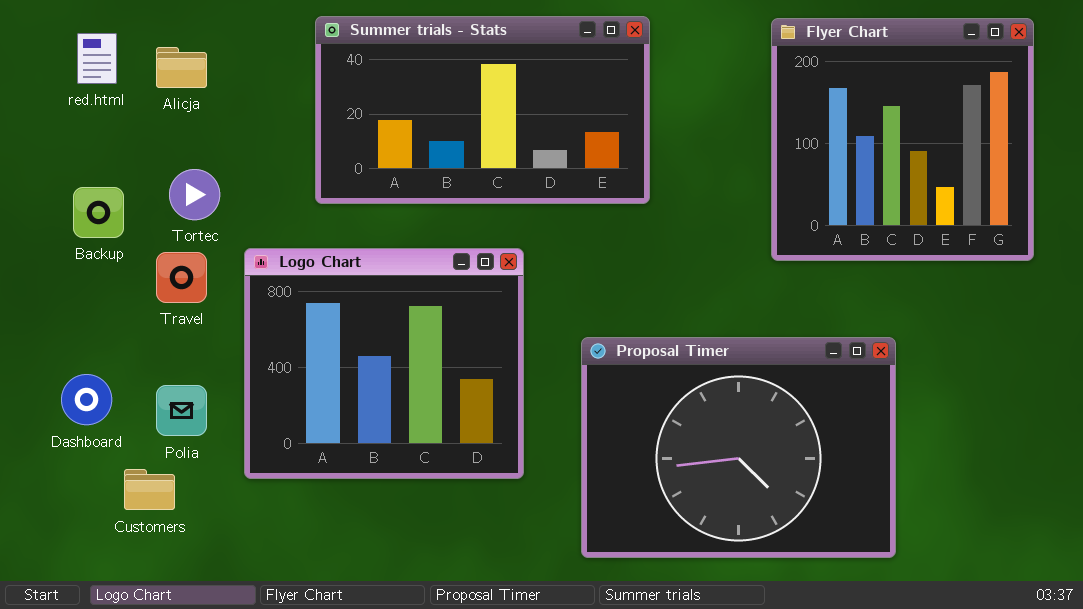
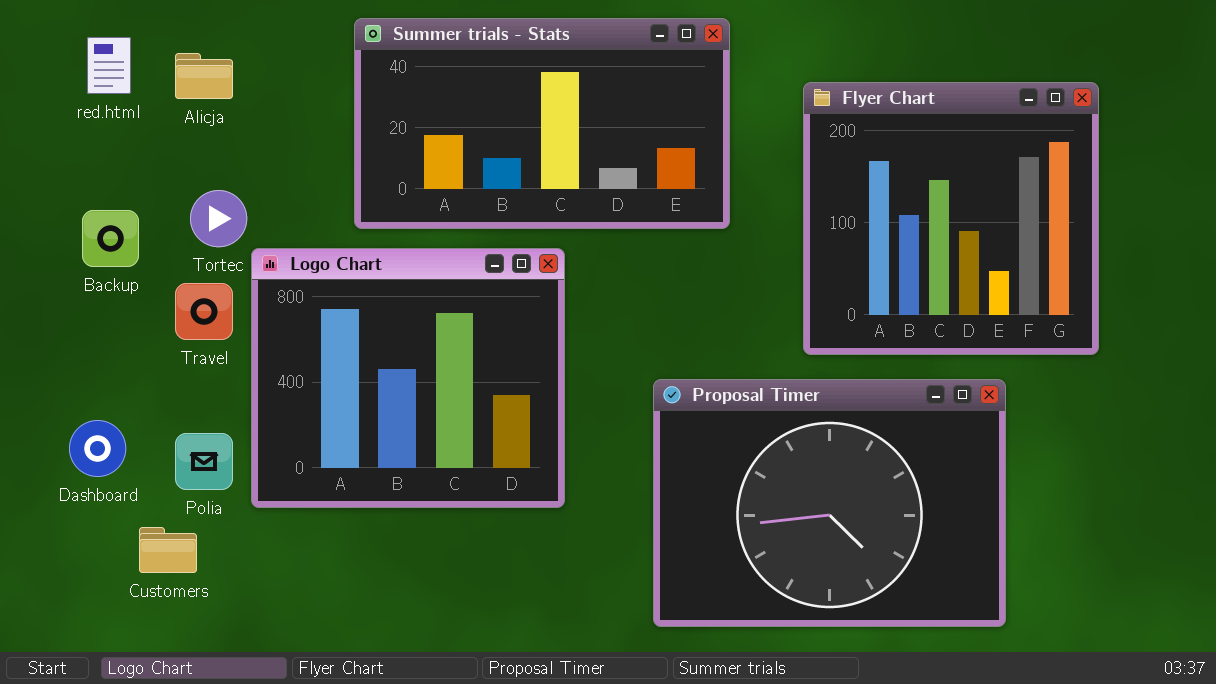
Flyer Chart: [771,18,1034,261] -> [803,82,1099,355], moved
Logo Chart: [244,248,524,479] -> [251,248,565,508], moved

